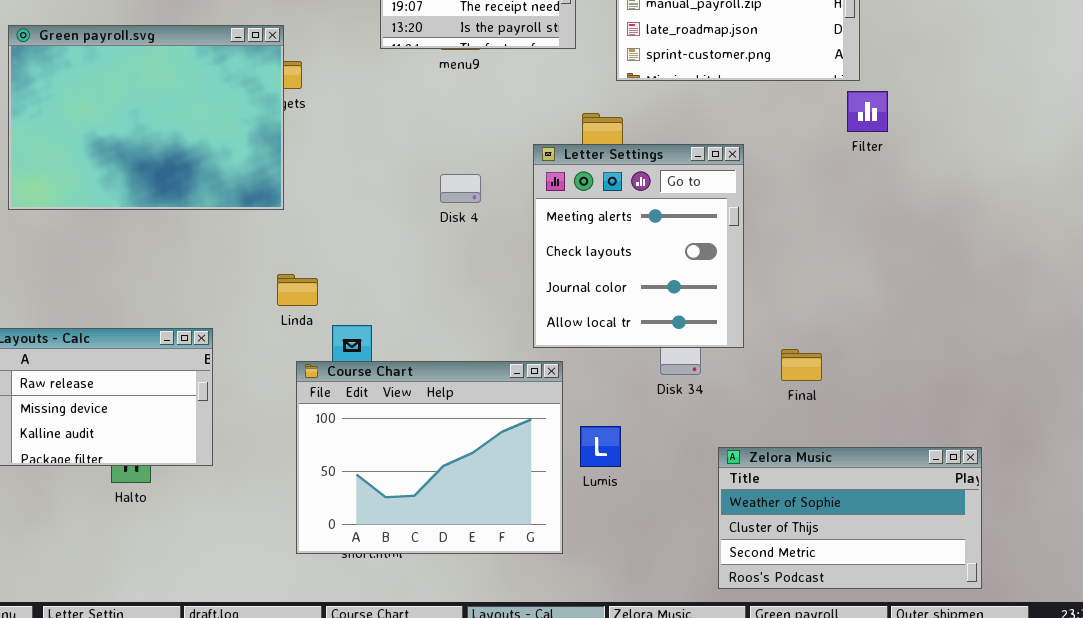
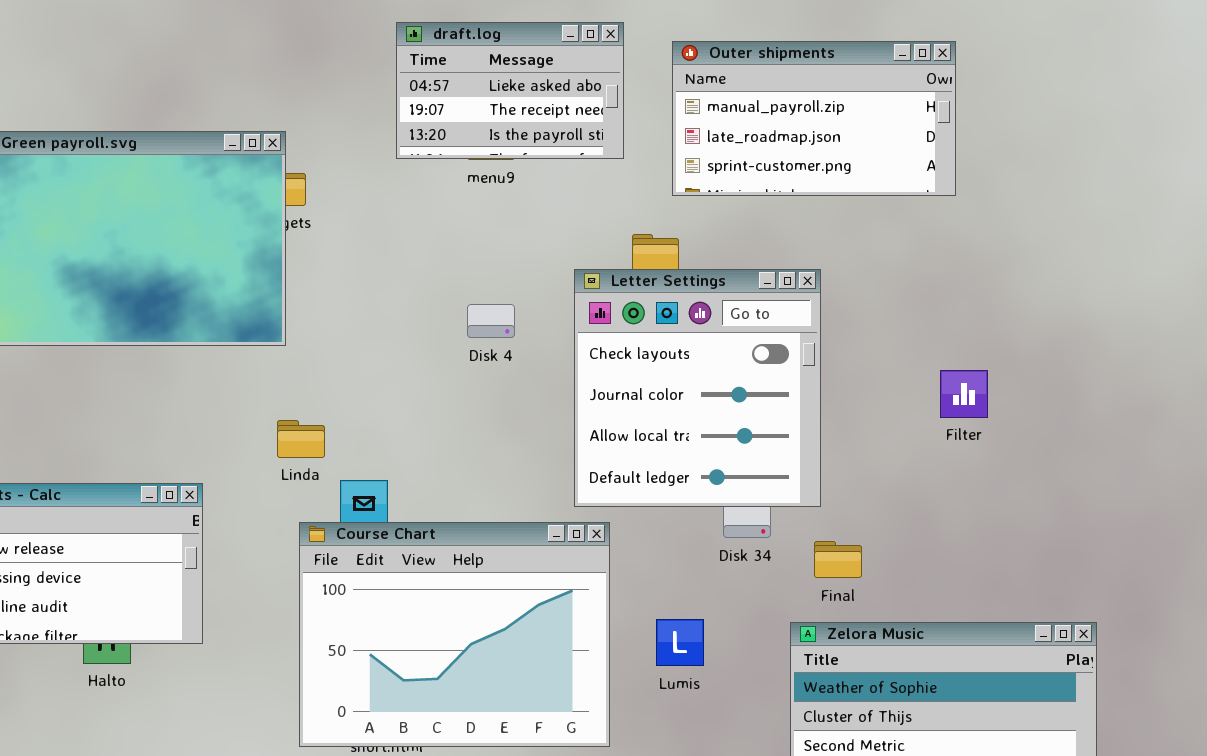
Filter: [847,91,888,132] -> [940,370,988,418], moved
Letter Settings: [533,144,744,348] -> [574,269,821,507], scrolled down 1 row
Final: [781,349,822,381] -> [814,541,862,578], moved
Lumis: [580,426,621,467] -> [656,619,704,666], moved

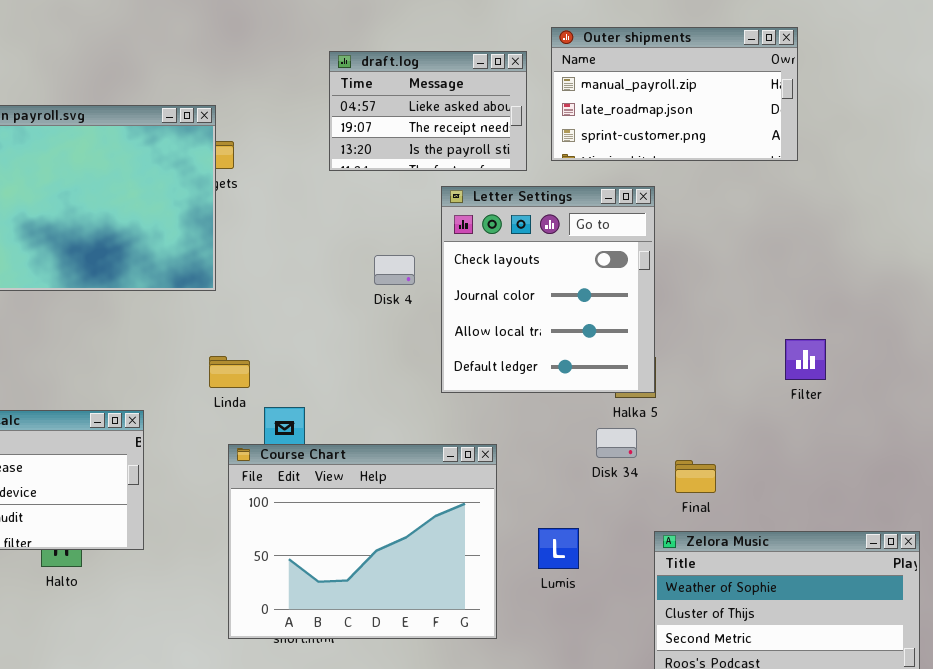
draft.log: [396,22,624,159] -> [329,51,527,171], moved
Letter Settings: [574,269,821,507] -> [441,186,655,393], moved
Filter: [940,370,988,418] -> [785,339,826,380], moved

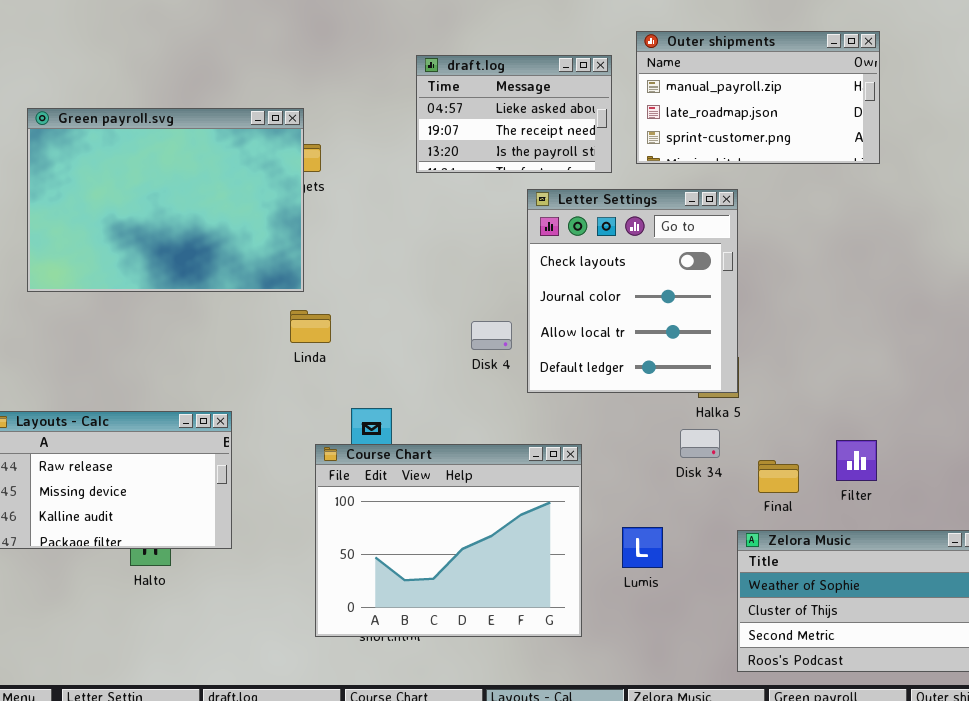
Disk 4: [374,255,415,285] -> [471,321,512,350], moved
Filter: [785,339,826,380] -> [836,440,877,481], moved
Linda: [209,356,250,388] -> [290,310,331,343], moved

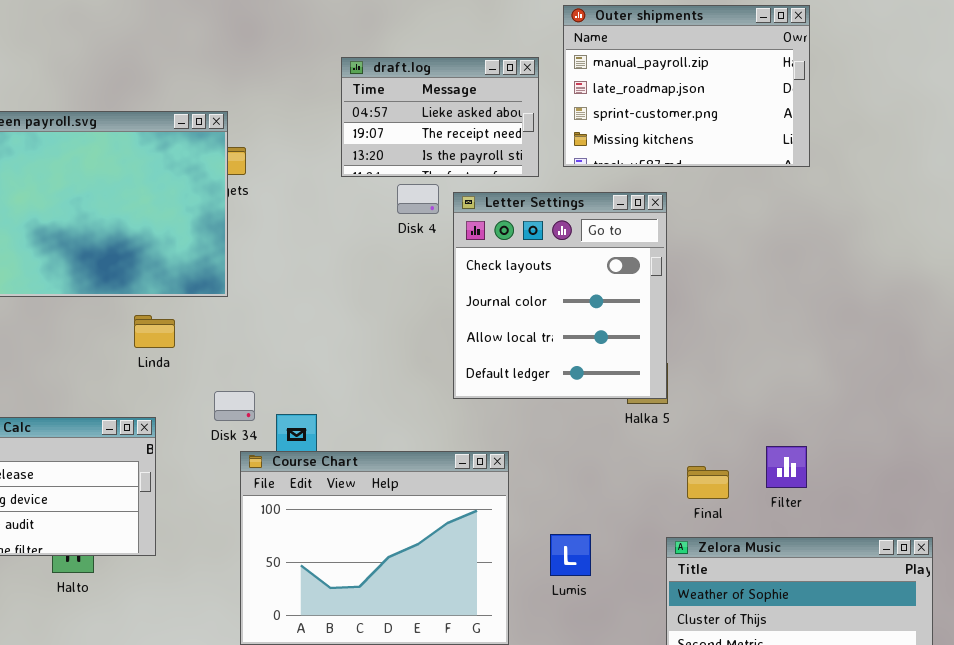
Outer shipments: [636,31,880,164] -> [563,5,810,167], resized
Linda: [290,310,331,343] -> [134,315,175,348], moved
Disk 4: [471,321,512,350] -> [397,184,439,214], moved
Disk 34: [680,429,720,458] -> [214,391,255,421], moved

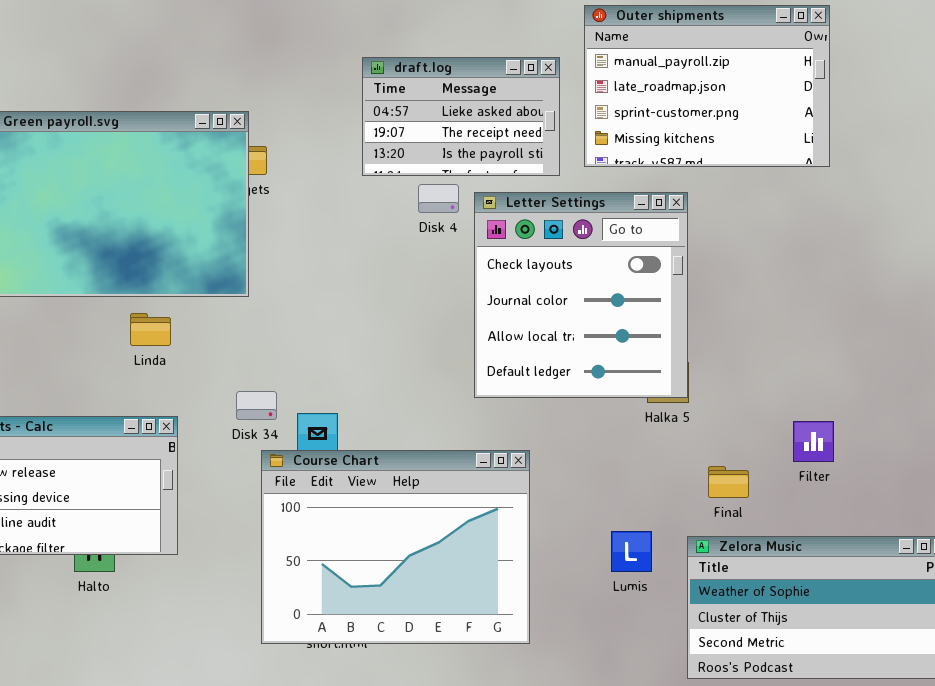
Linda: [134,315,175,348] -> [130,313,171,346], moved
Filter: [766,446,807,488] -> [793,421,834,462], moved
Lumis: [550,534,591,576] -> [611,531,652,572], moved

